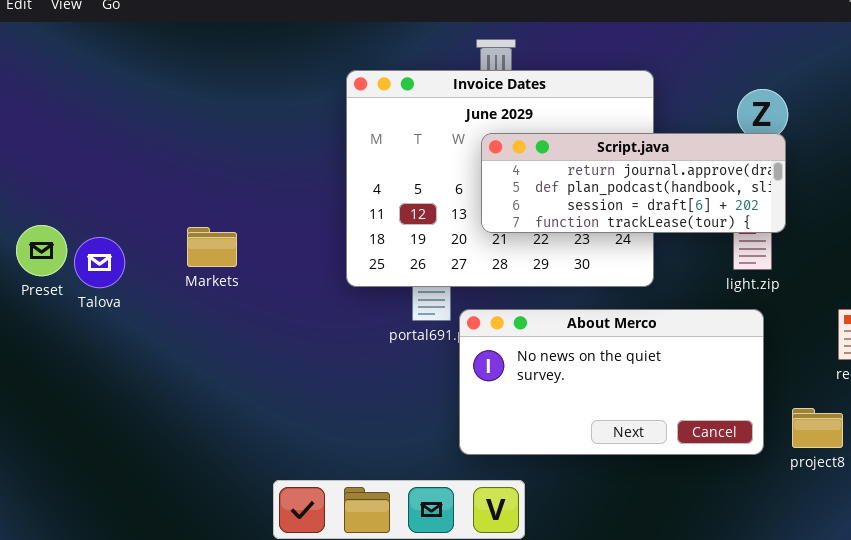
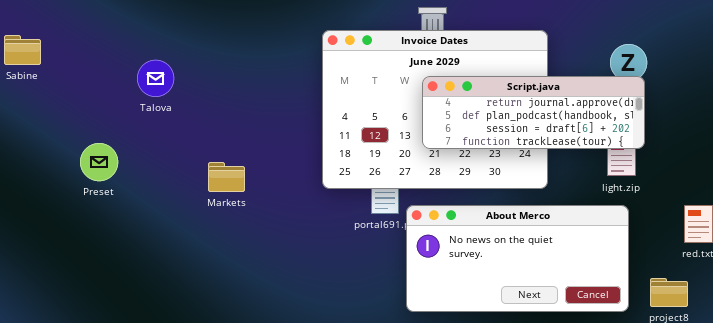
Markets: [187,227,237,267] -> [208,162,245,192], moved
Talova: [74,237,125,288] -> [137,60,174,97], moved

